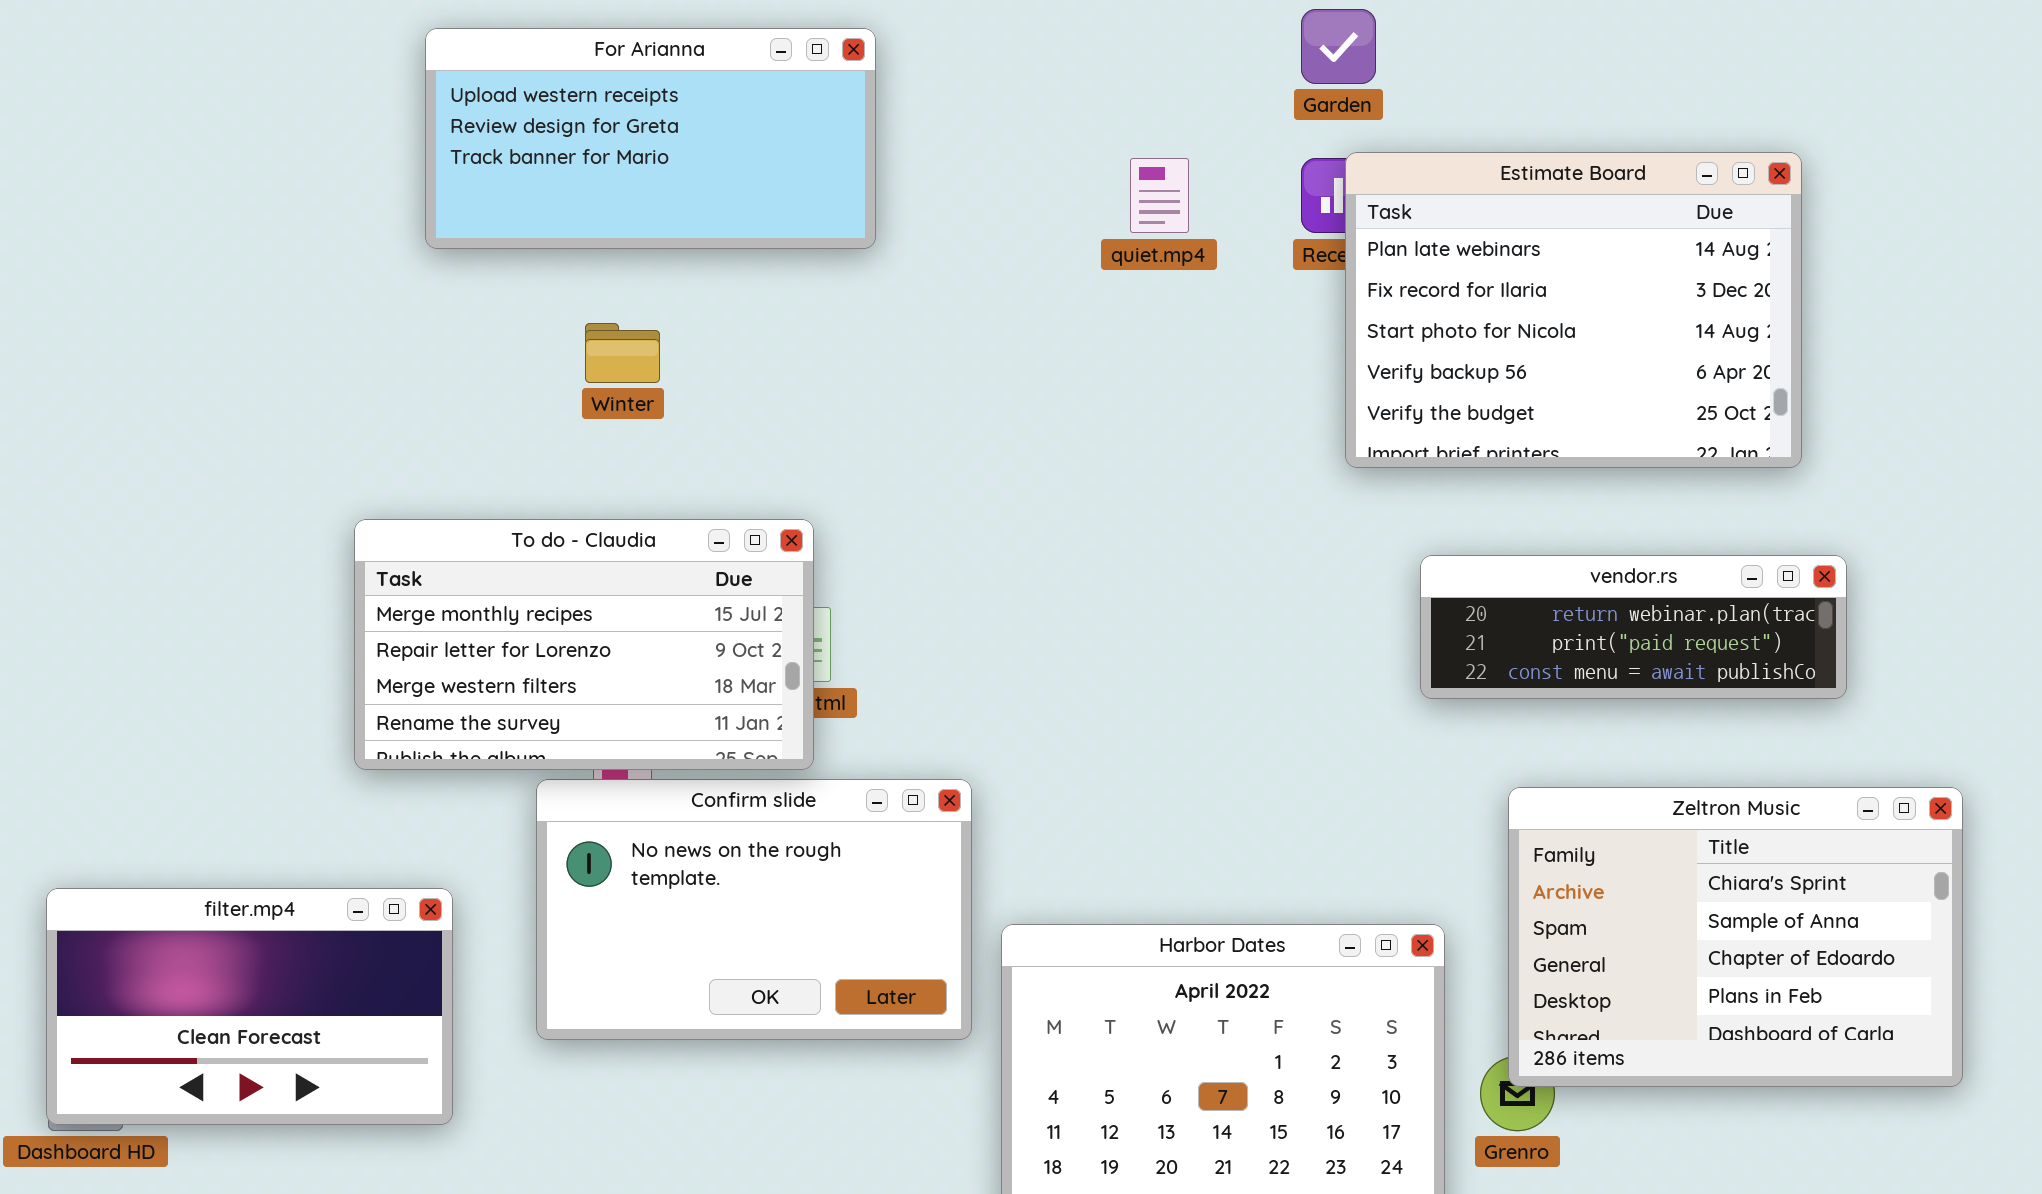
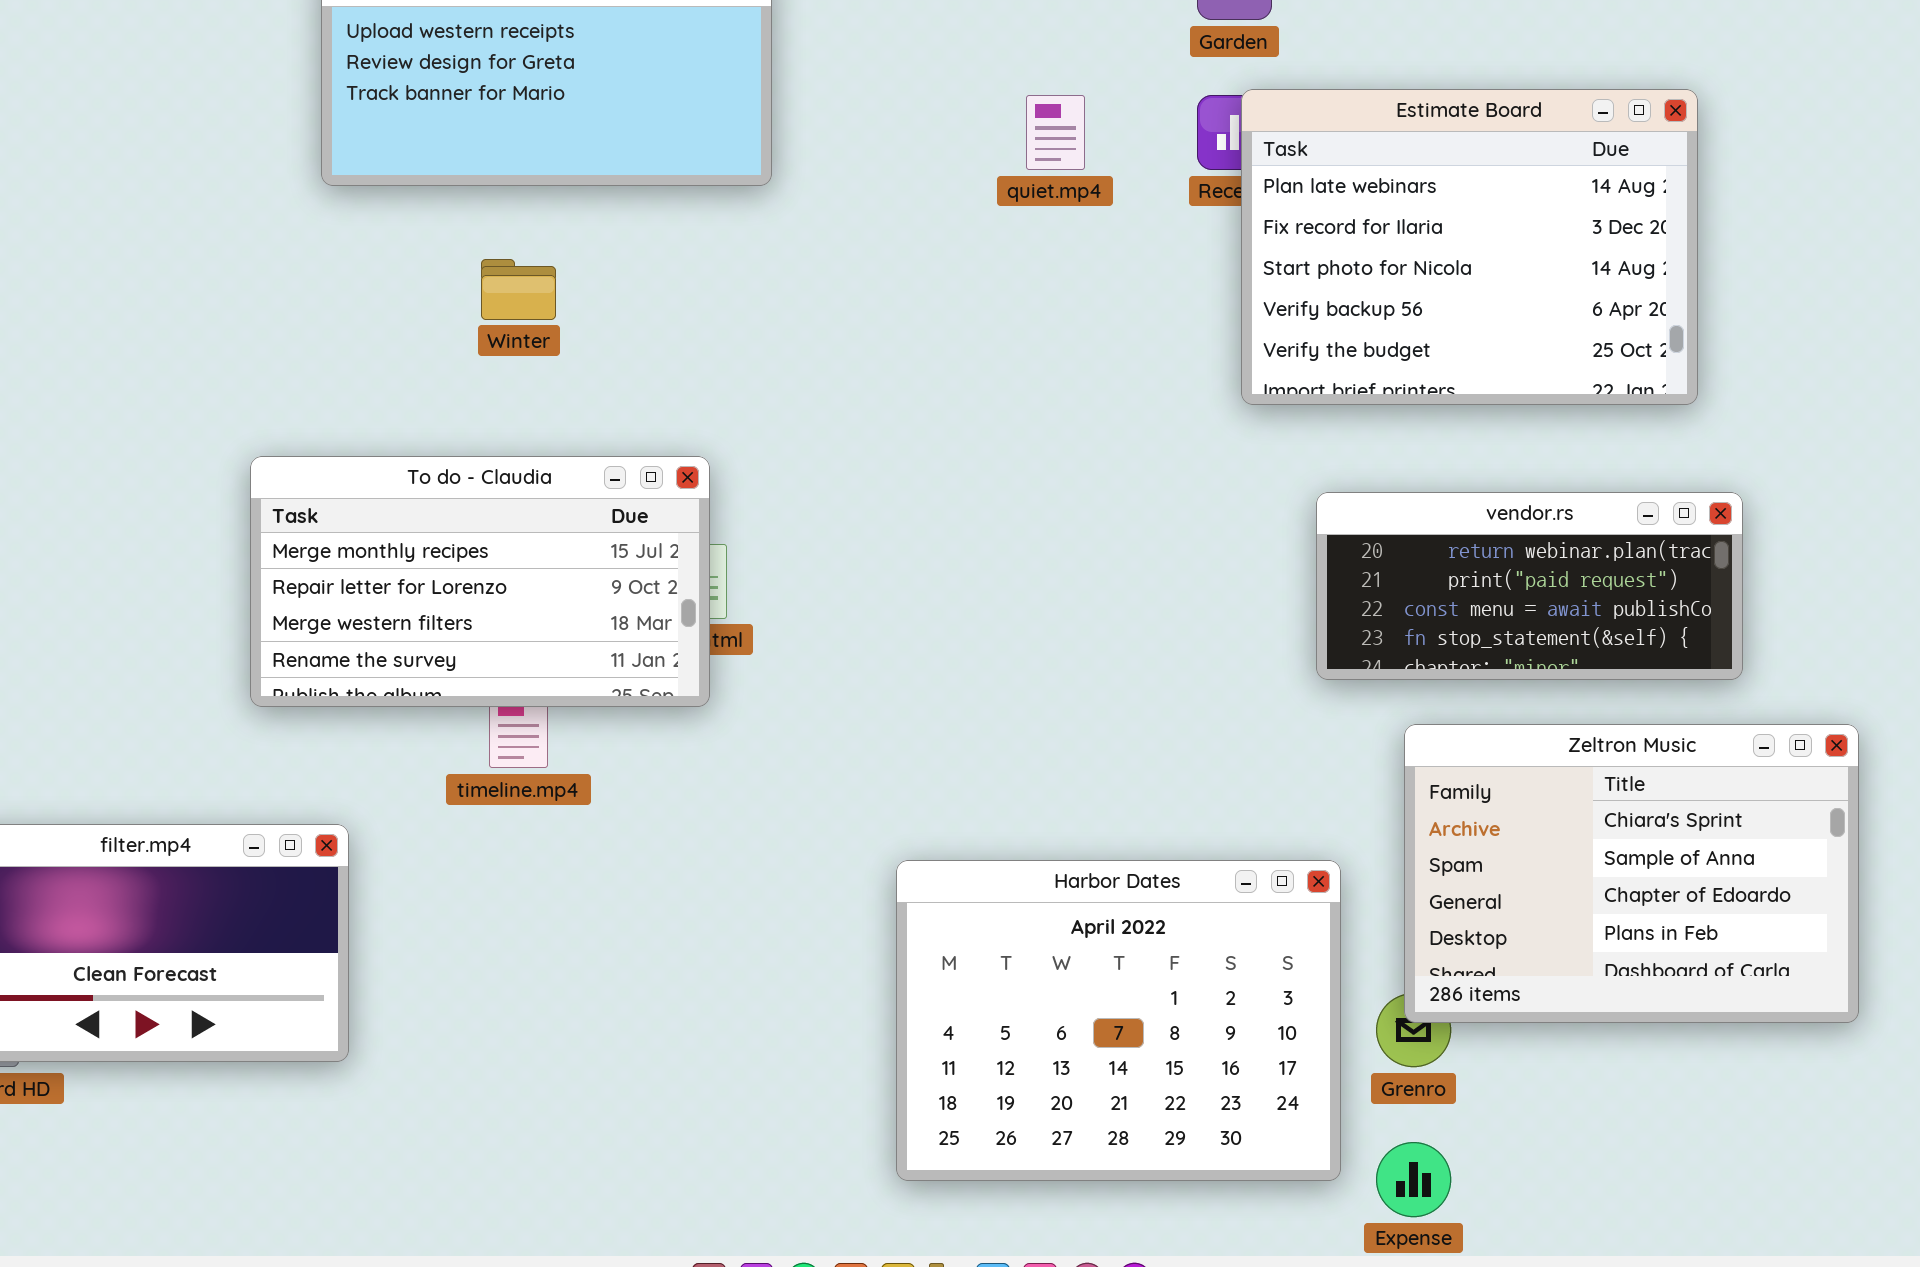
vendor.rs: [1420,555,1847,699] -> [1316,492,1743,680], resized
Confirm slide: [536,779,972,1040] -> none, closed

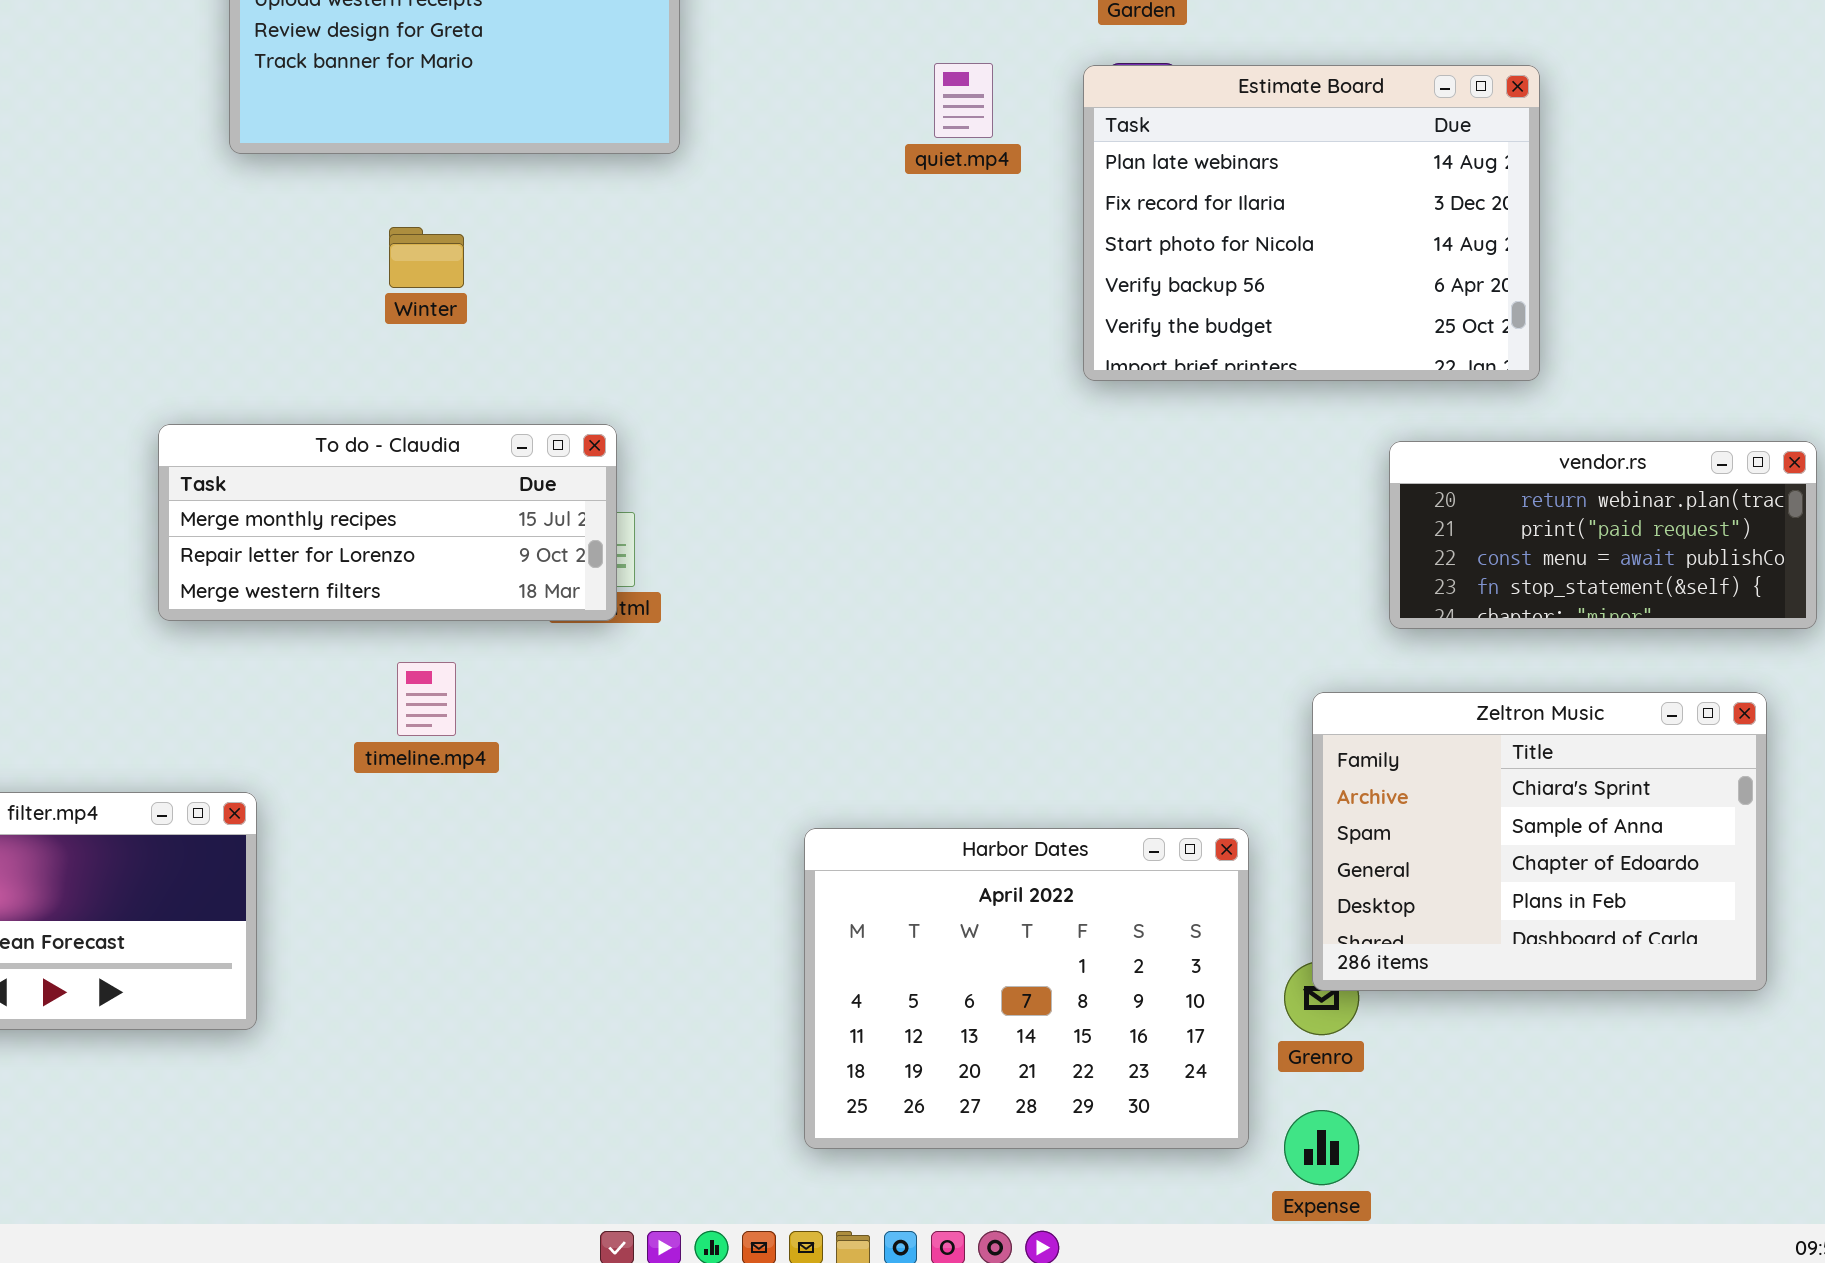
Estimate Board: [1241,89,1698,405] -> [1083,65,1540,381], moved
To do - Claudia: [250,456,710,707] -> [158,424,617,621], resized
vendor.rs: [1316,492,1743,680] -> [1389,441,1817,629], moved

